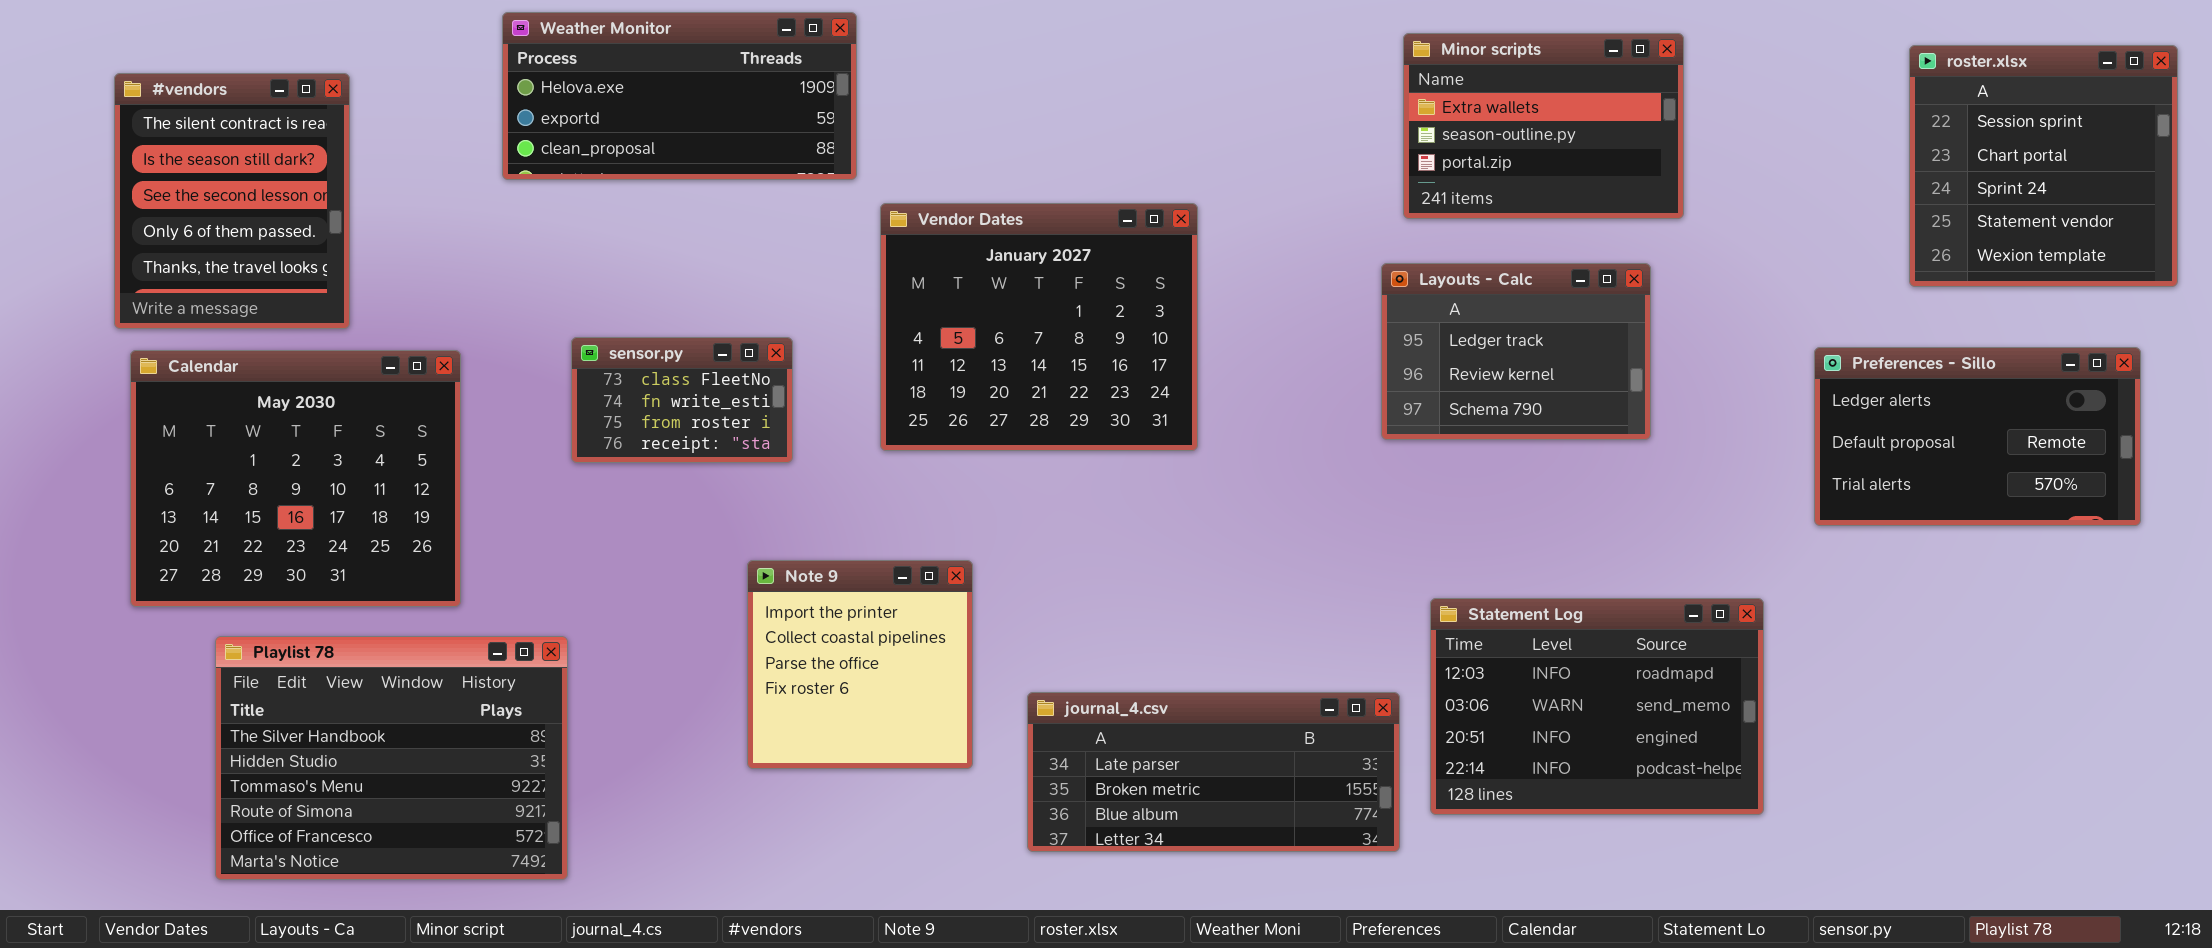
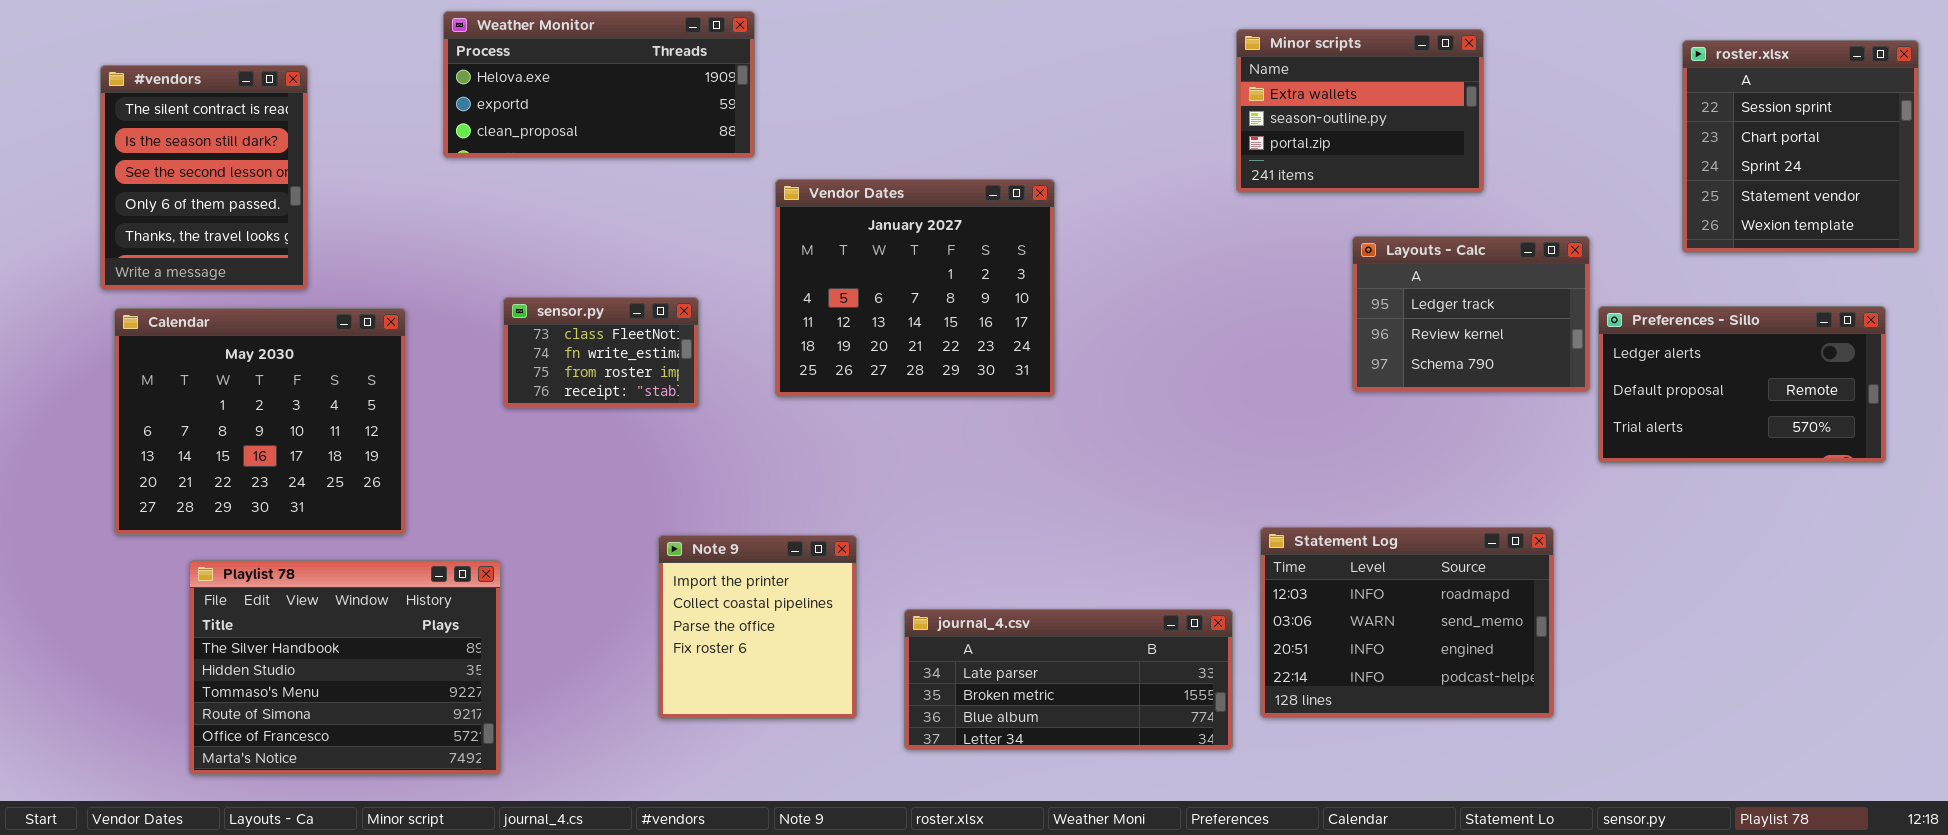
Layouts - Calc: [1381,263,1651,440] -> [1352,236,1590,392], moved
Note 9: [747,560,973,769] -> [658,535,857,719], moved

